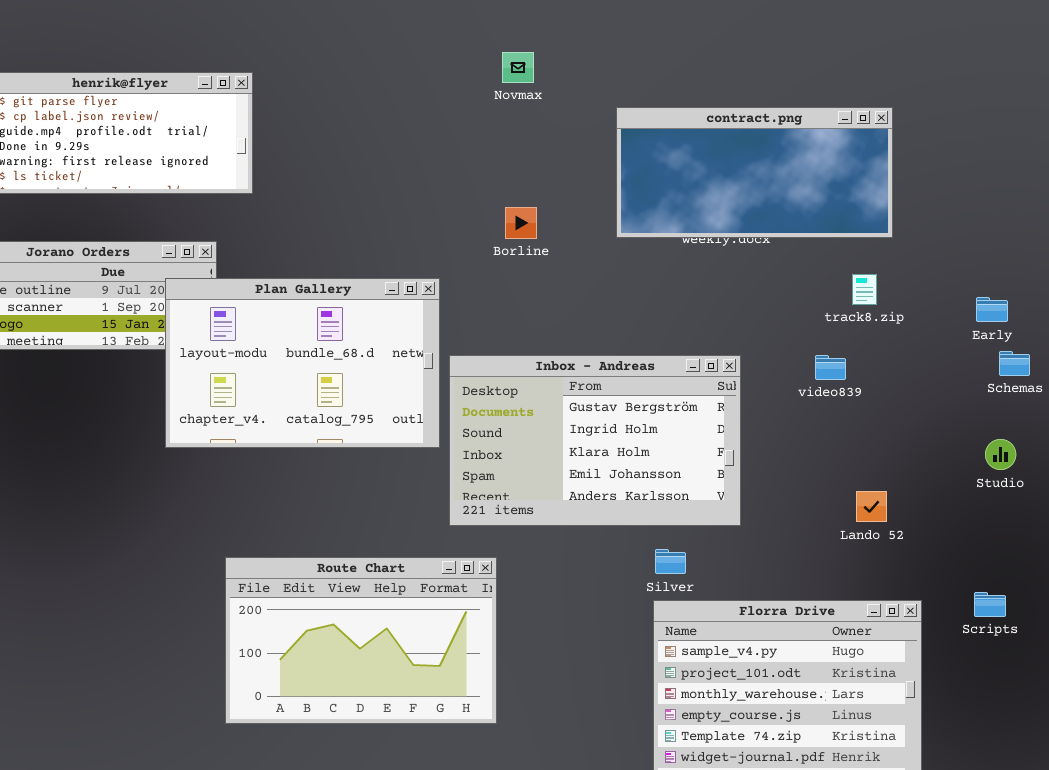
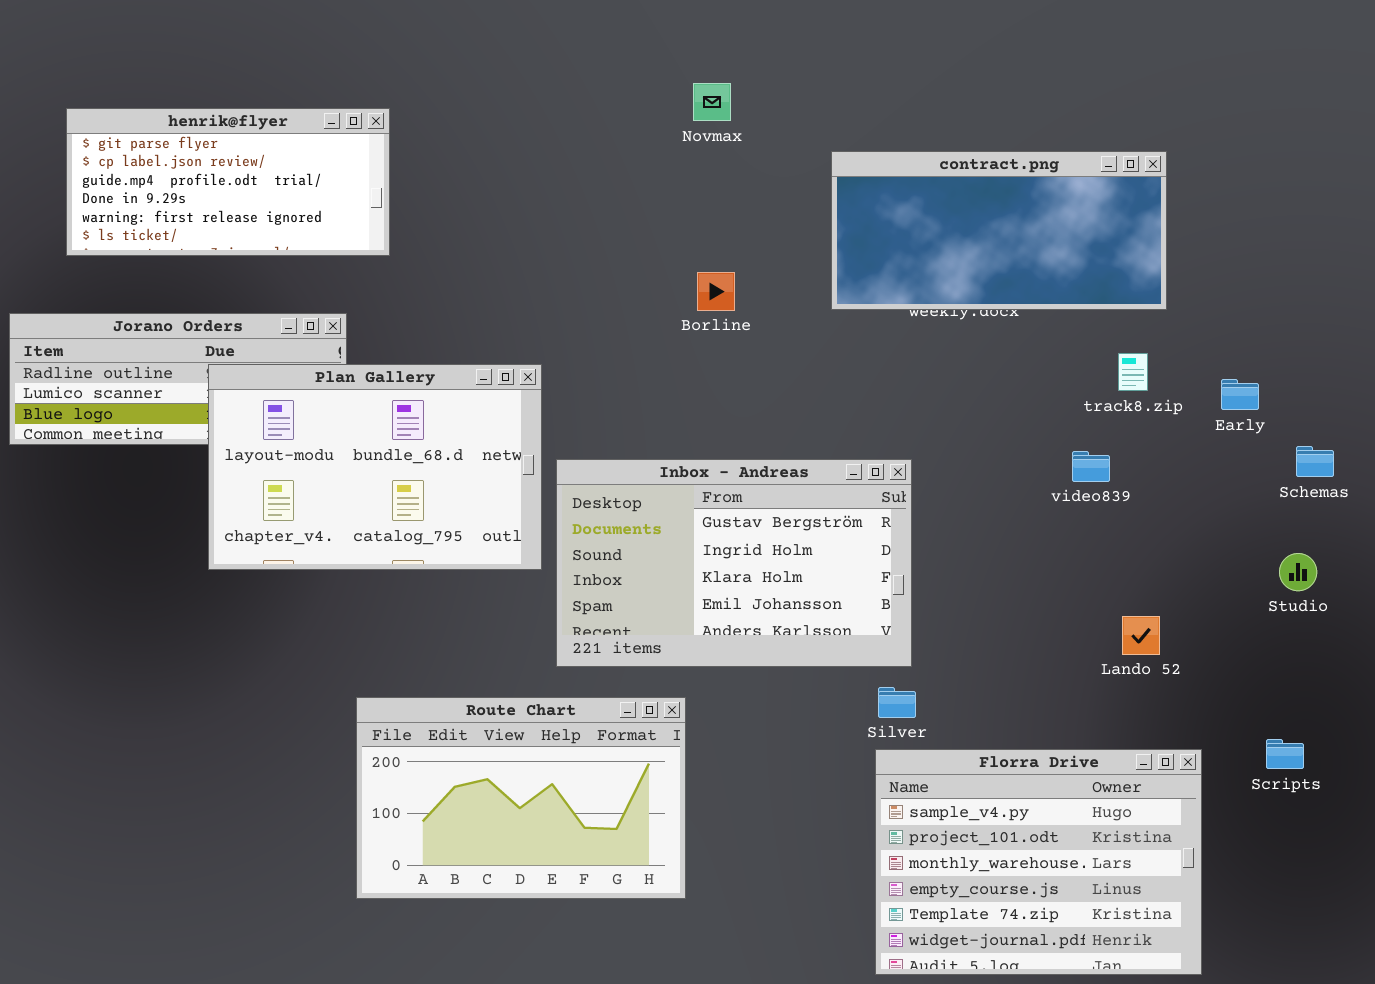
Plan Gallery: [165,278,440,448] -> [208,364,542,570], moved
Early: [976,297,1008,322] -> [1221,379,1259,410], moved
Inbox - Andreas: [449,355,741,526] -> [556,459,912,667], moved

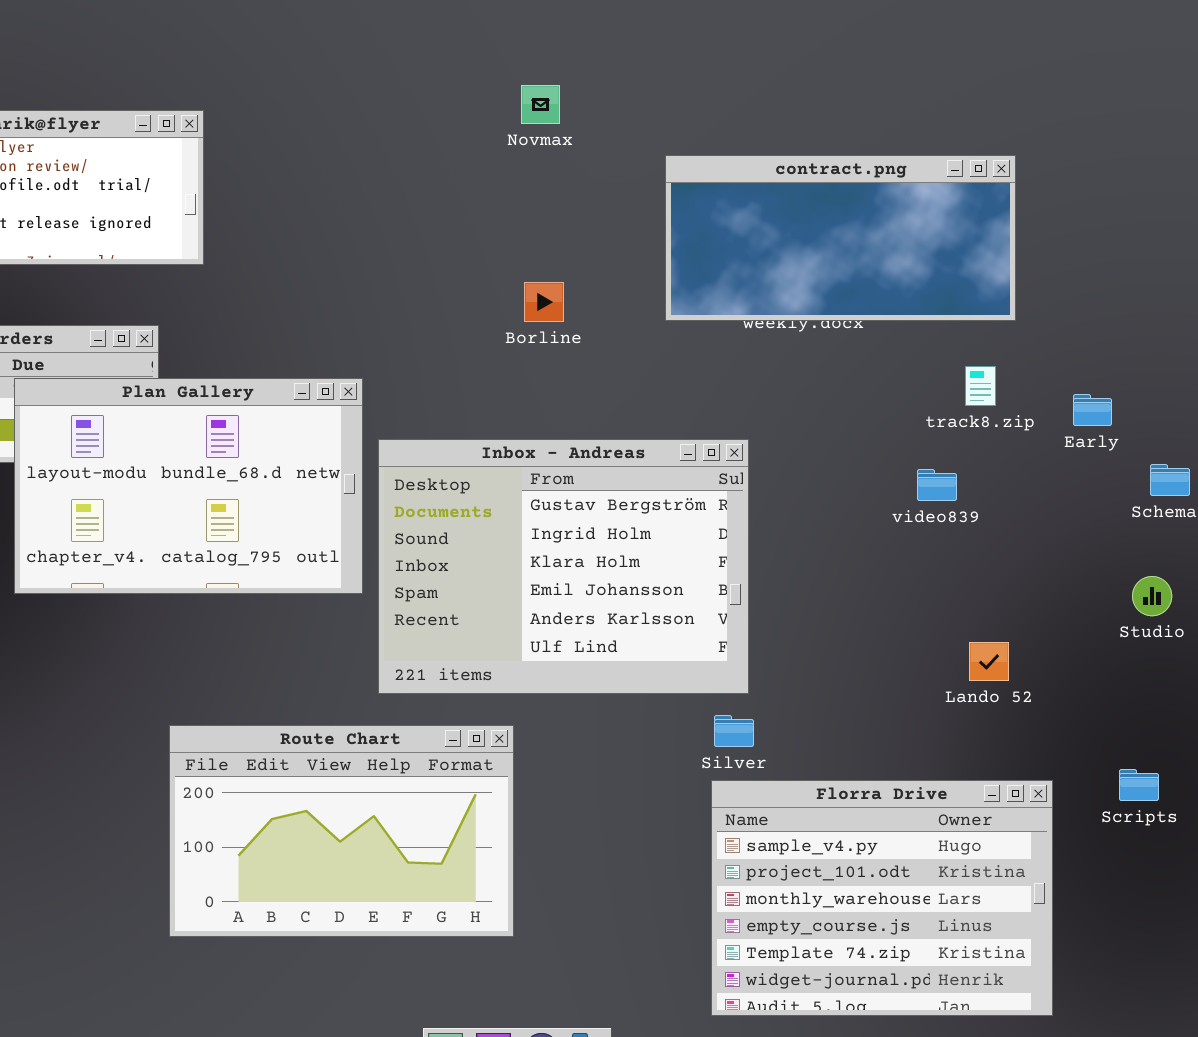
Inbox - Andreas: [556,459,912,667] -> [378,439,749,694], resized

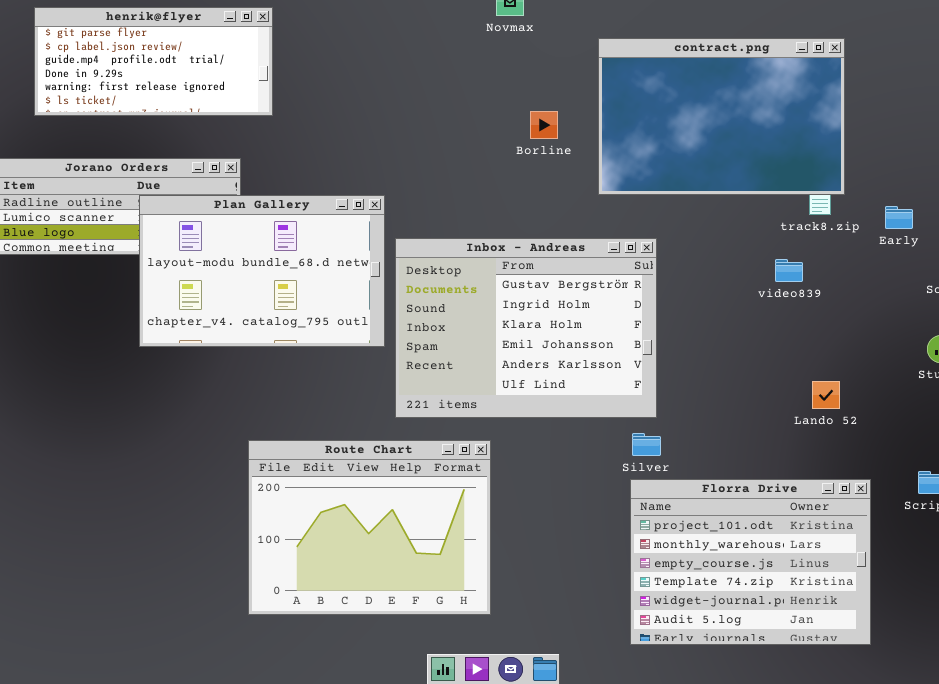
contract.png: [665,155,1016,321] -> [598,38,845,195], resized
Borline: [524,282,564,322] -> [530,111,558,139], moved
Route Chart: [169,725,514,937] -> [248,440,491,615], resized
Florra Drive: [711,780,1053,1016] -> [630,479,871,645], scrolled down 1 row

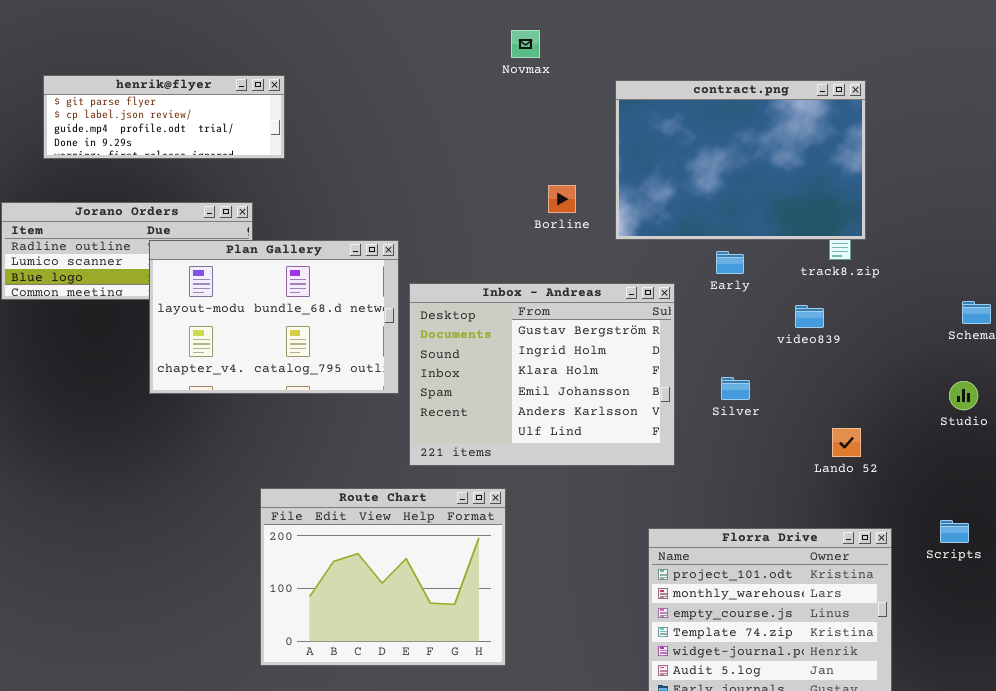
henrik@flyer: [34,7,273,116] -> [43,75,285,159], resized
Borline: [530,111,558,139] -> [548,185,576,213], moved
Early: [885,206,913,229] -> [716,251,744,274], moved
Silver: [632,433,661,456] -> [721,377,750,400], moved

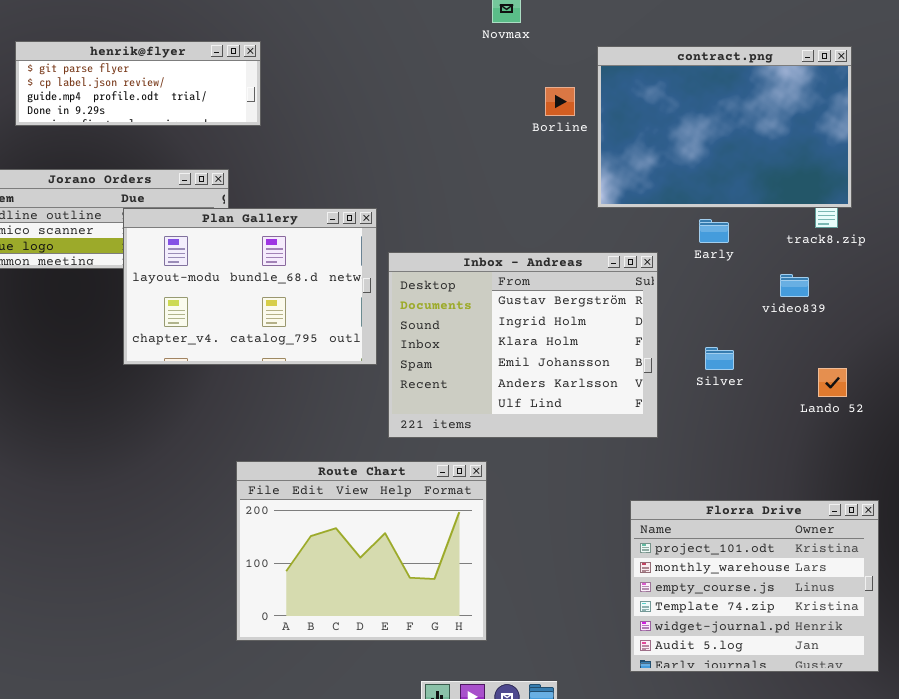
Borline: [548,185,576,213] -> [545,87,575,116], moved
Lando 52: [832,428,861,457] -> [818,368,847,397], moved

